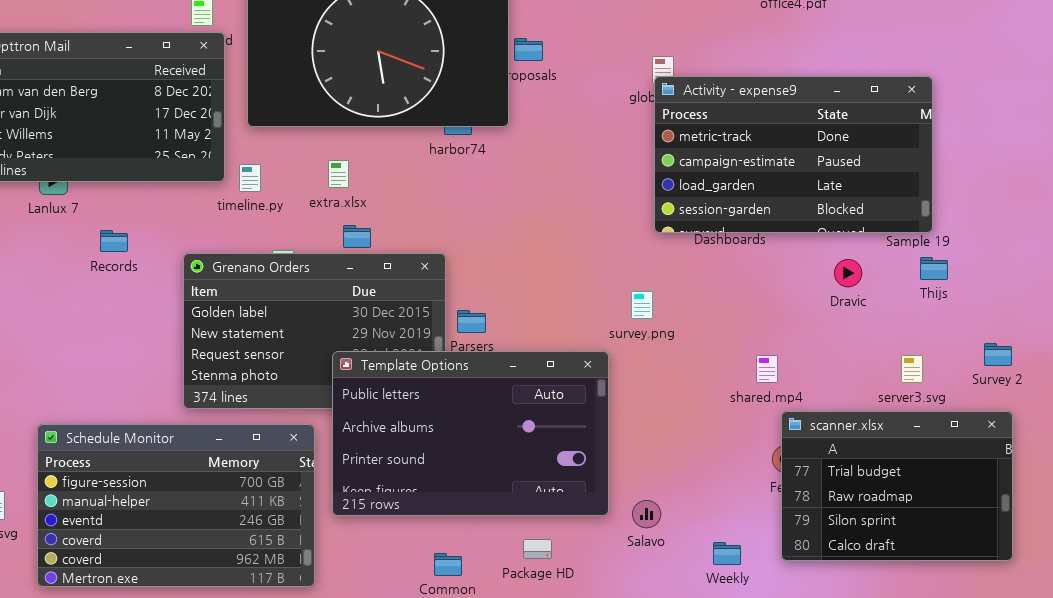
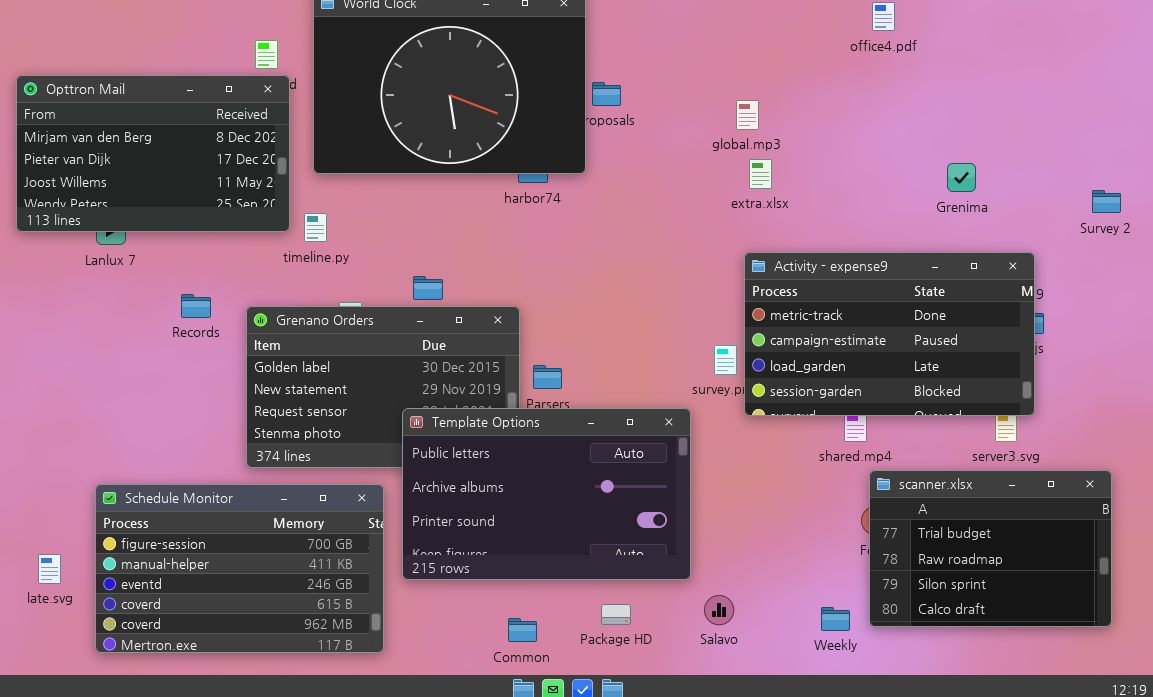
Activity - expense9: [654,76,933,233] -> [744,252,1035,416], moved
extra.xlsx: [328,160,349,188] -> [749,159,772,189], moved
Records: [100,230,128,252] -> [181,294,211,318], moved
Survey 2: [984,343,1012,366] -> [1092,190,1121,213], moved
Salavo: [632,500,661,528] -> [704,595,734,625], moved
Weekly: [713,542,741,565] -> [821,607,850,631], moved

